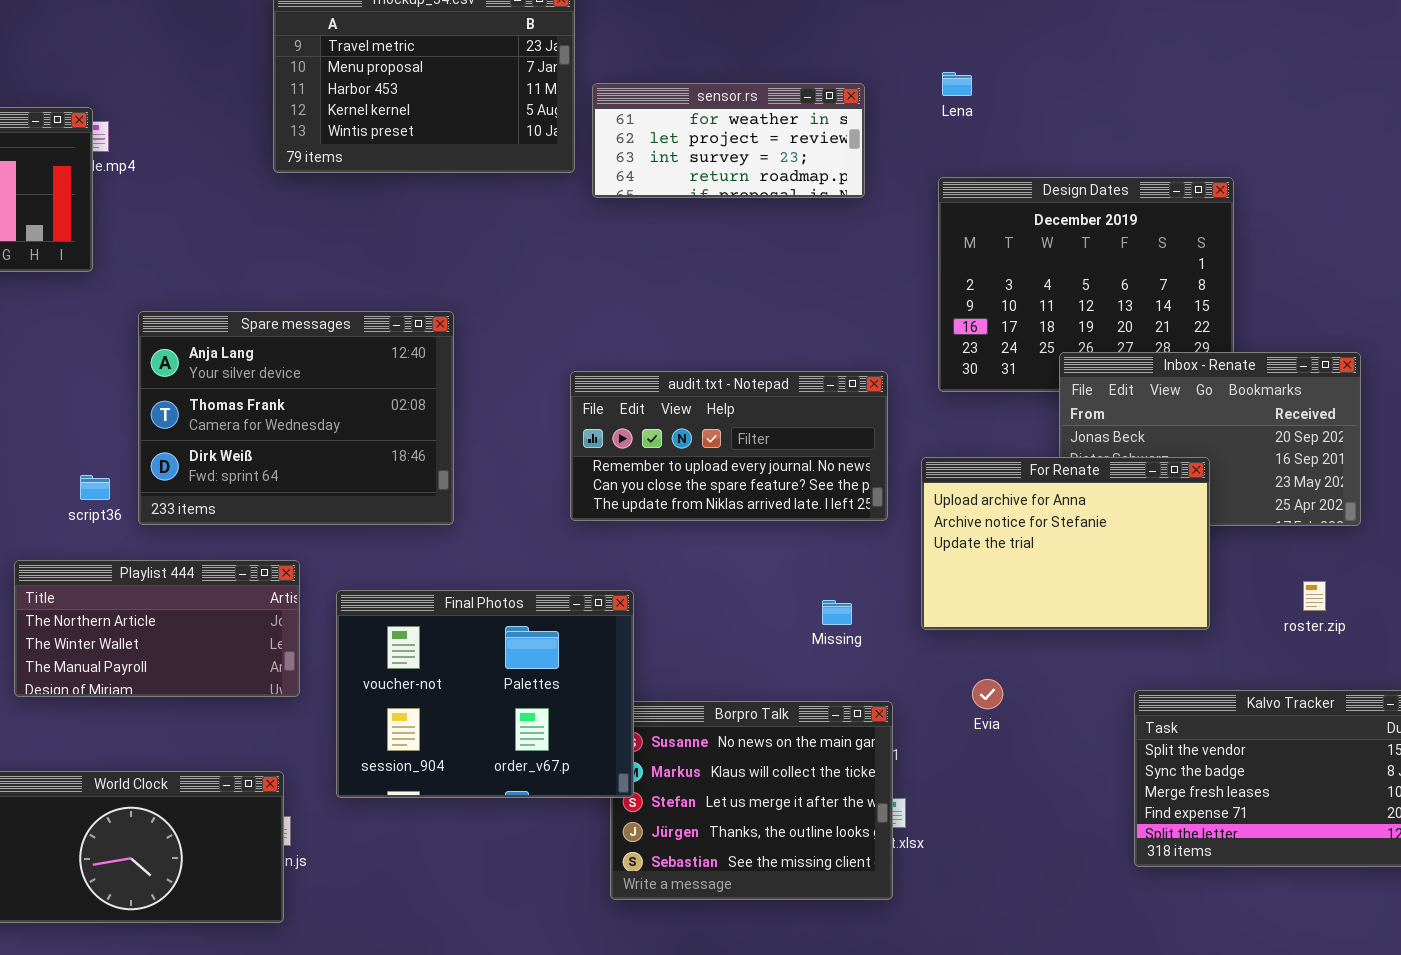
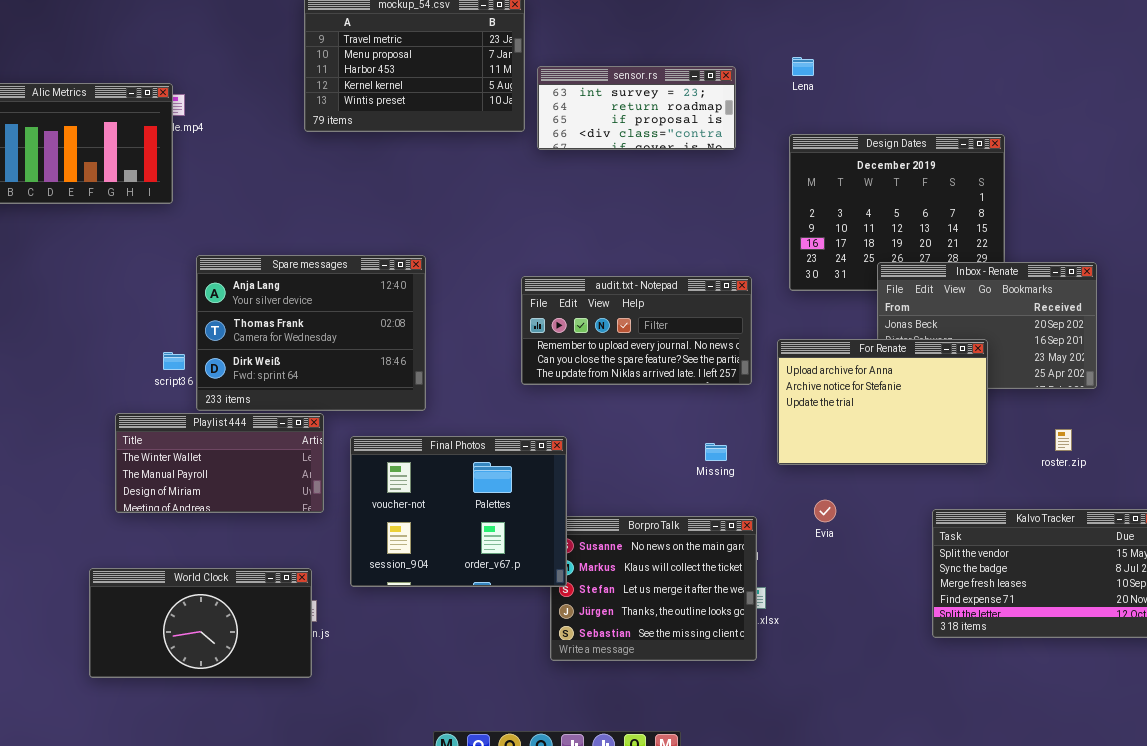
sensor.rs: [592,83,865,198] -> [537,66,736,150], scrolled down 2 rows
Spare messages: [138,311,454,525] -> [196,255,426,411], moved
Playlist 444: [14,560,300,697] -> [115,413,324,513], scrolled down 1 row

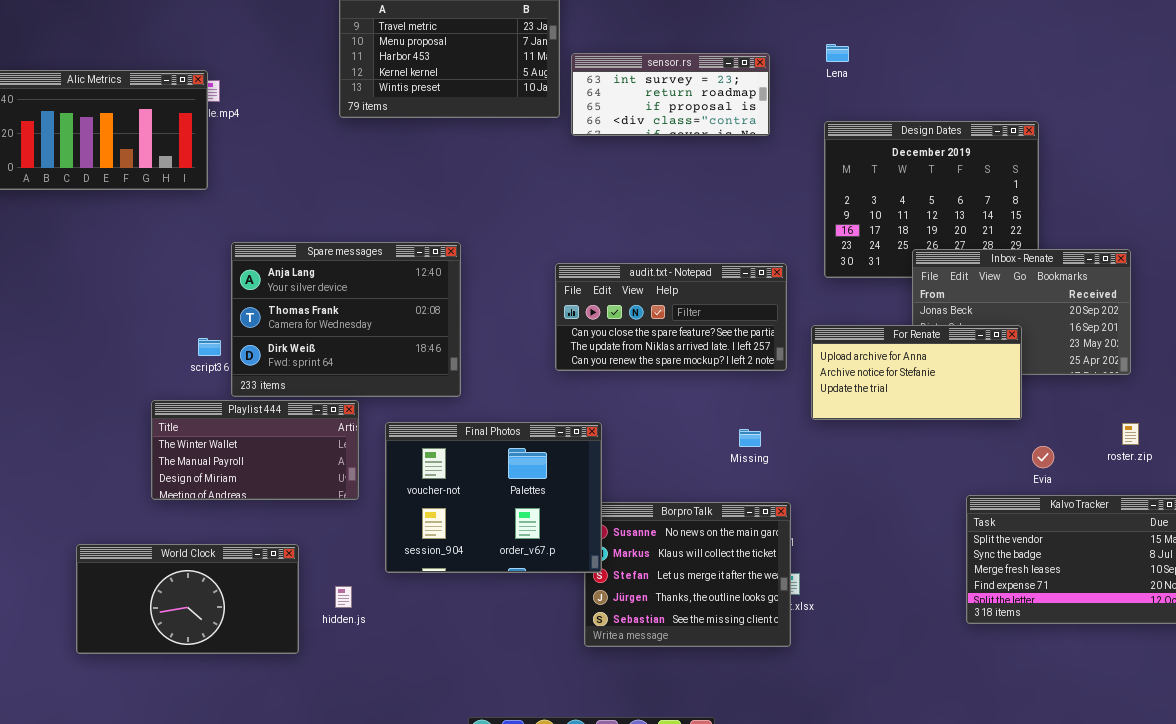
audit.txt - Notepad: [521,276,752,385] -> [555,263,787,371], scrolled down 1 row
For Renate: [777,339,988,465] -> [811,325,1022,420], resized
roster.zip: [1055,429,1072,451] -> [1122,423,1139,445], moved
Evia: [814,500,836,522] -> [1032,446,1054,468], moved
World Clock: [89,568,312,678] -> [76,544,299,654], moved

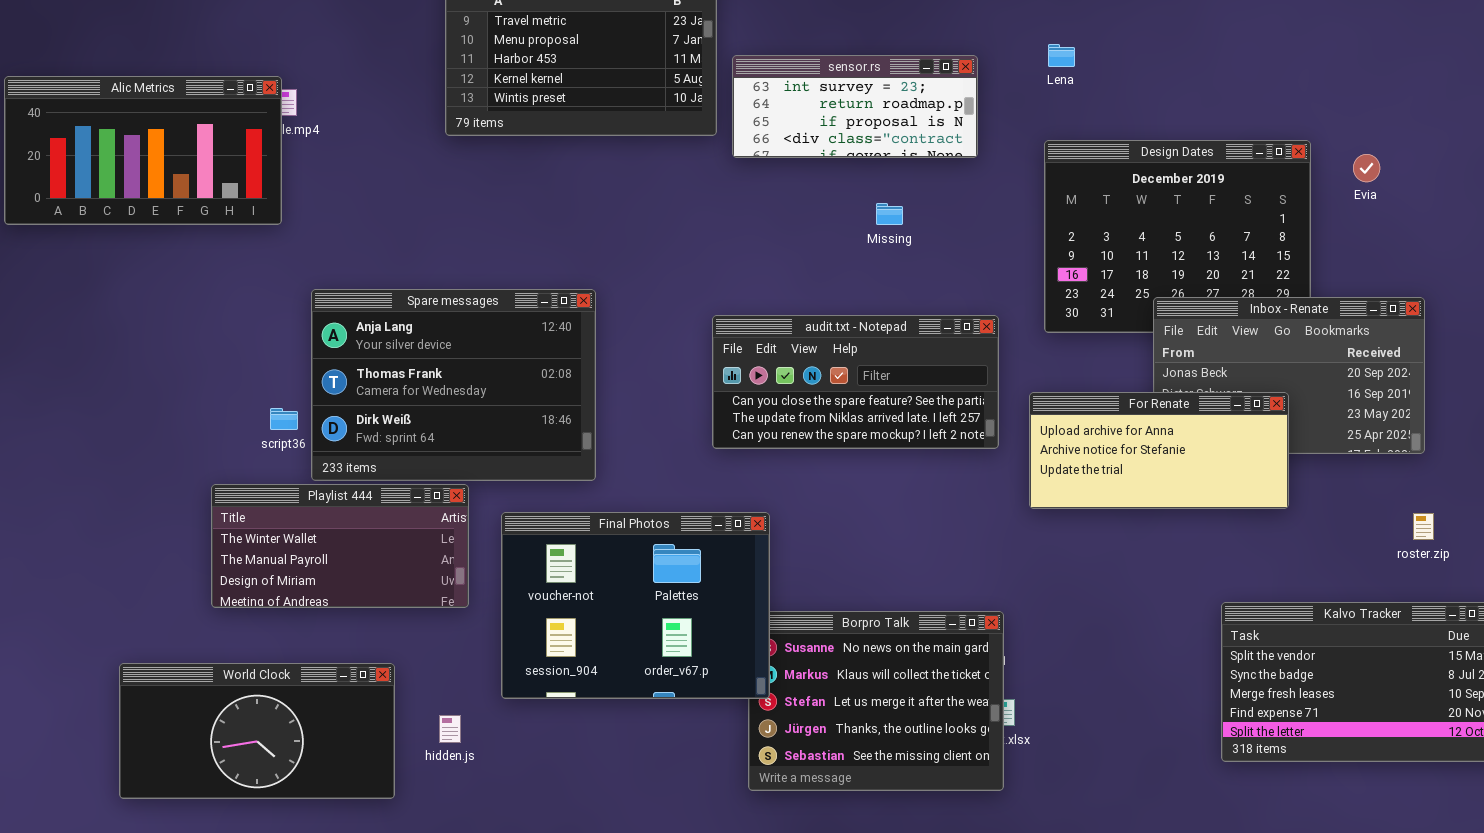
Missing: [739,429,761,447] -> [876,203,903,225], moved
Evia: [1032,446,1054,468] -> [1353,154,1380,182], moved

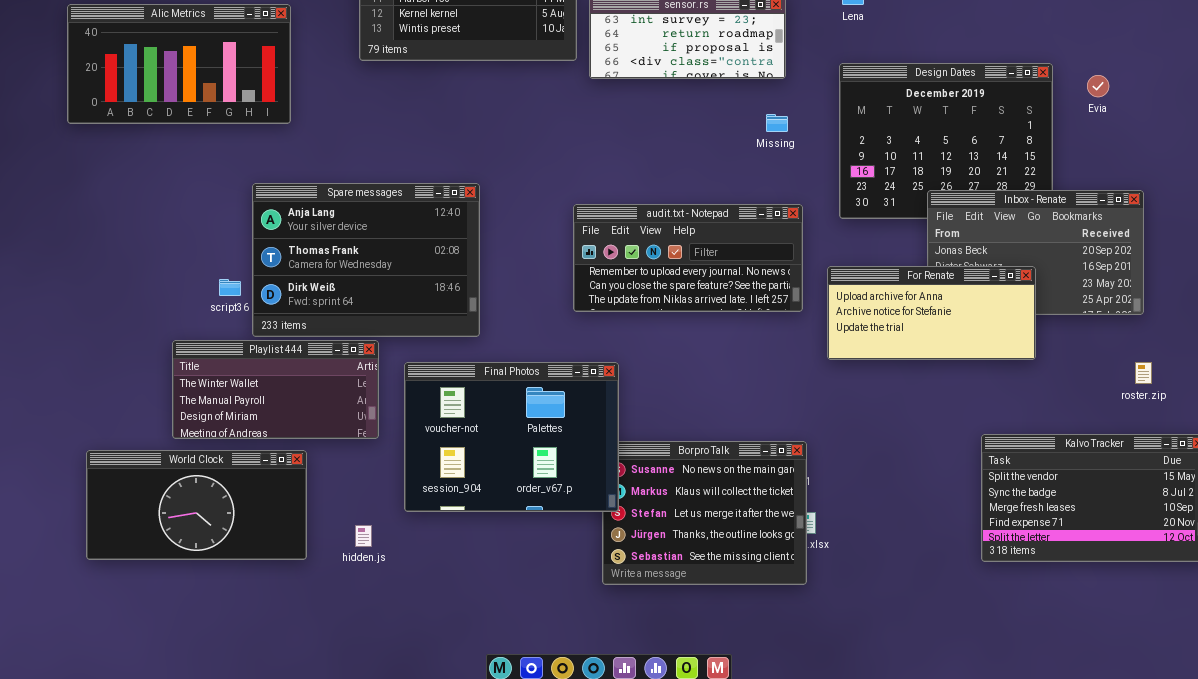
Alic Metrics: [4,76,282,225] -> [67,4,291,124], moved
Missing: [876,203,903,225] -> [766,114,788,132], moved
audit.txt - Notepad: [712,315,999,449] -> [573,204,803,312], scrolled up 1 row
World Clock: [119,663,395,799] -> [86,450,307,560], moved

